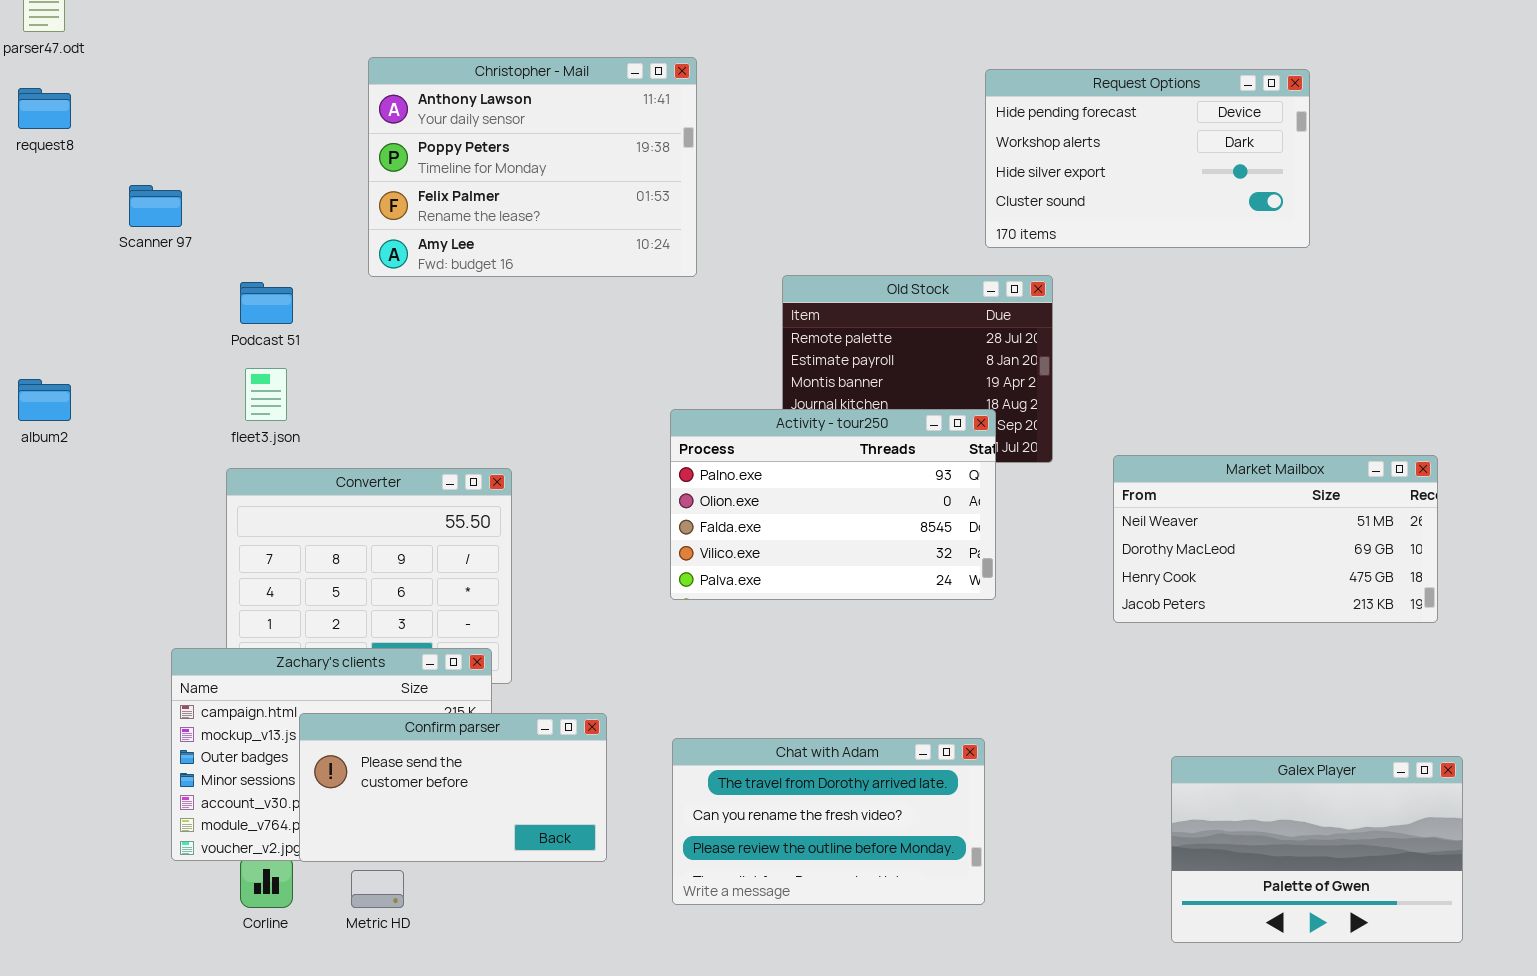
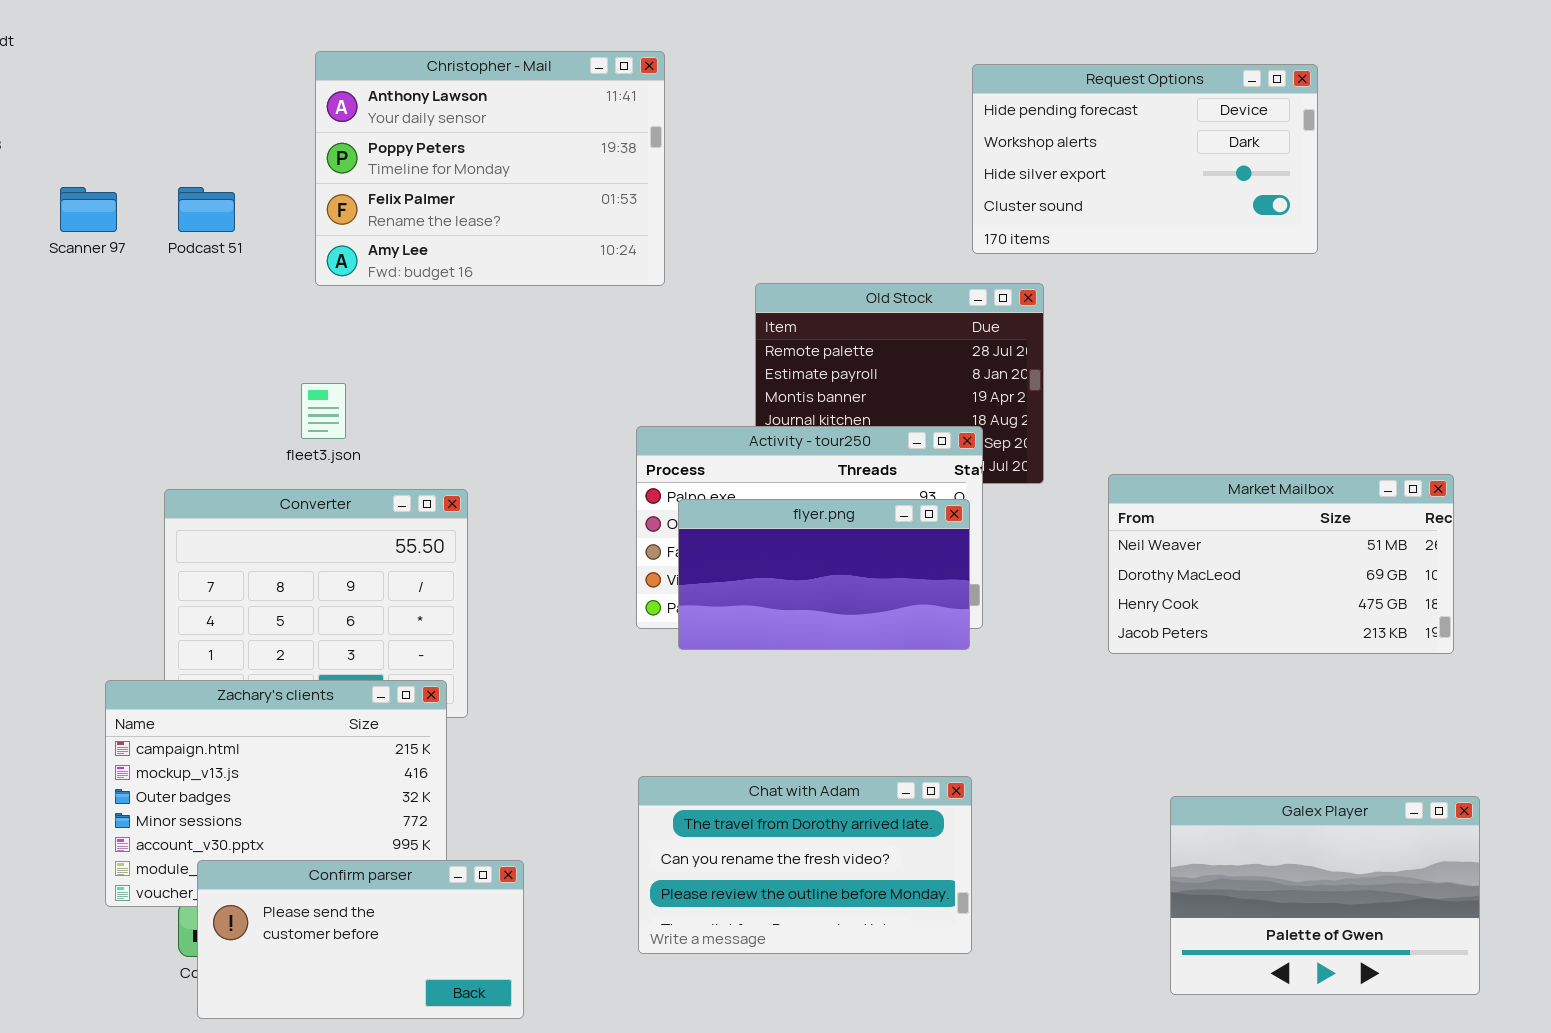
Podcast 51: [240,282,293,324] -> [178,187,235,232], moved
fleet3.json: [245,368,287,421] -> [301,383,346,439], moved
flyer.png: none -> [678,499,970,650], opened
Confirm parser: [299,713,607,862] -> [197,860,524,1019], moved

